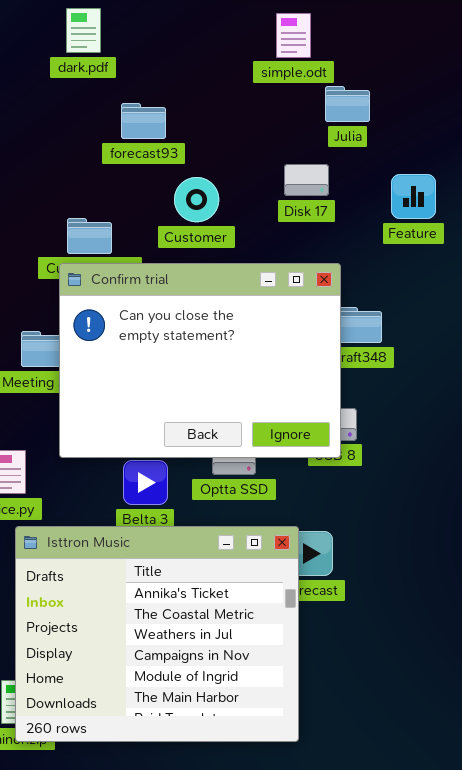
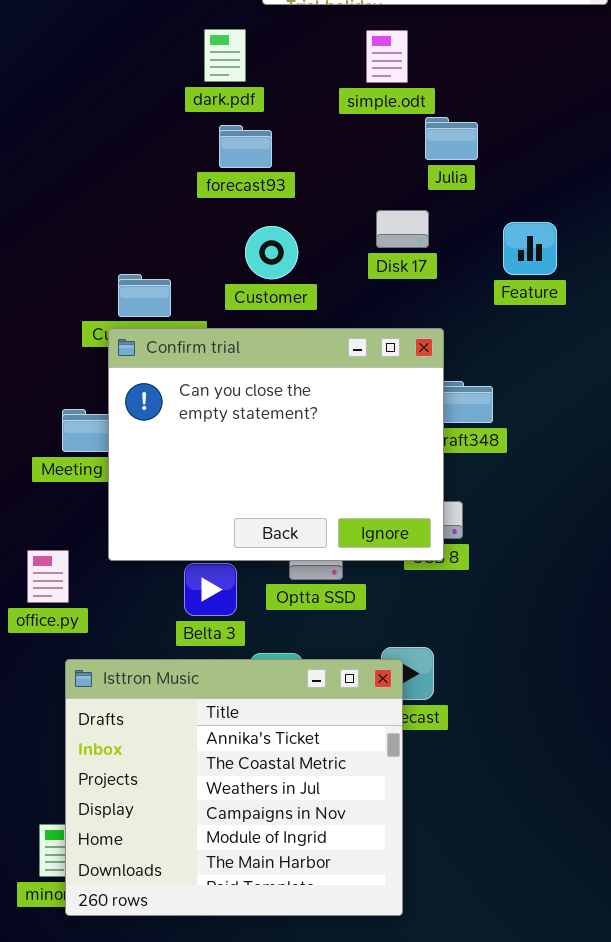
dark.pdf: [66,8,101,53] -> [204,29,246,82], moved
forecast93: [121,103,166,139] -> [219,125,272,168], moved
Isttron Music: [15,526,299,742] -> [65,659,403,916], moved

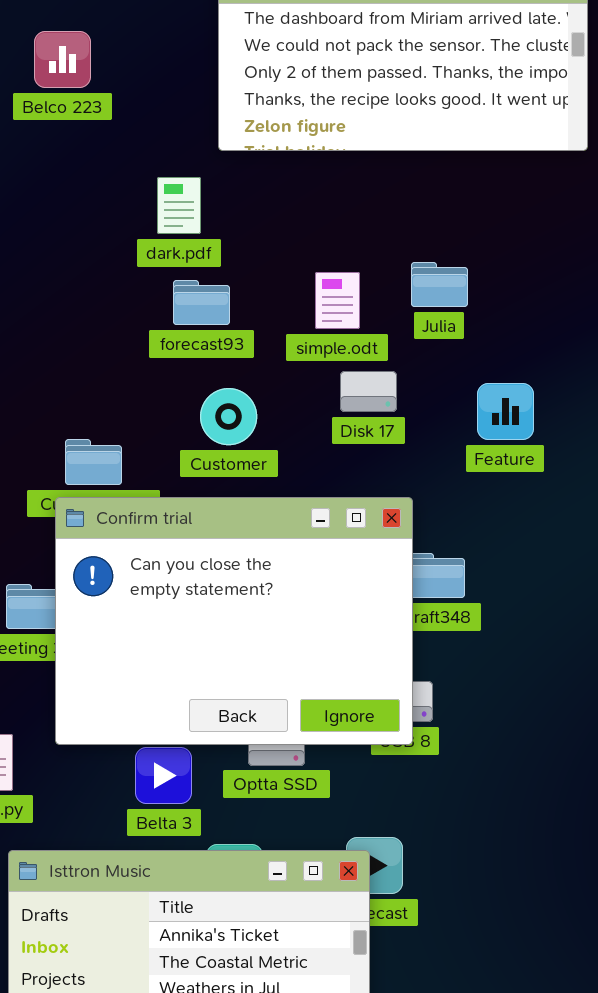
simple.odt: [366,30,408,83] -> [315,272,360,329], moved
Julia: [425,117,478,160] -> [411,262,468,307], moved

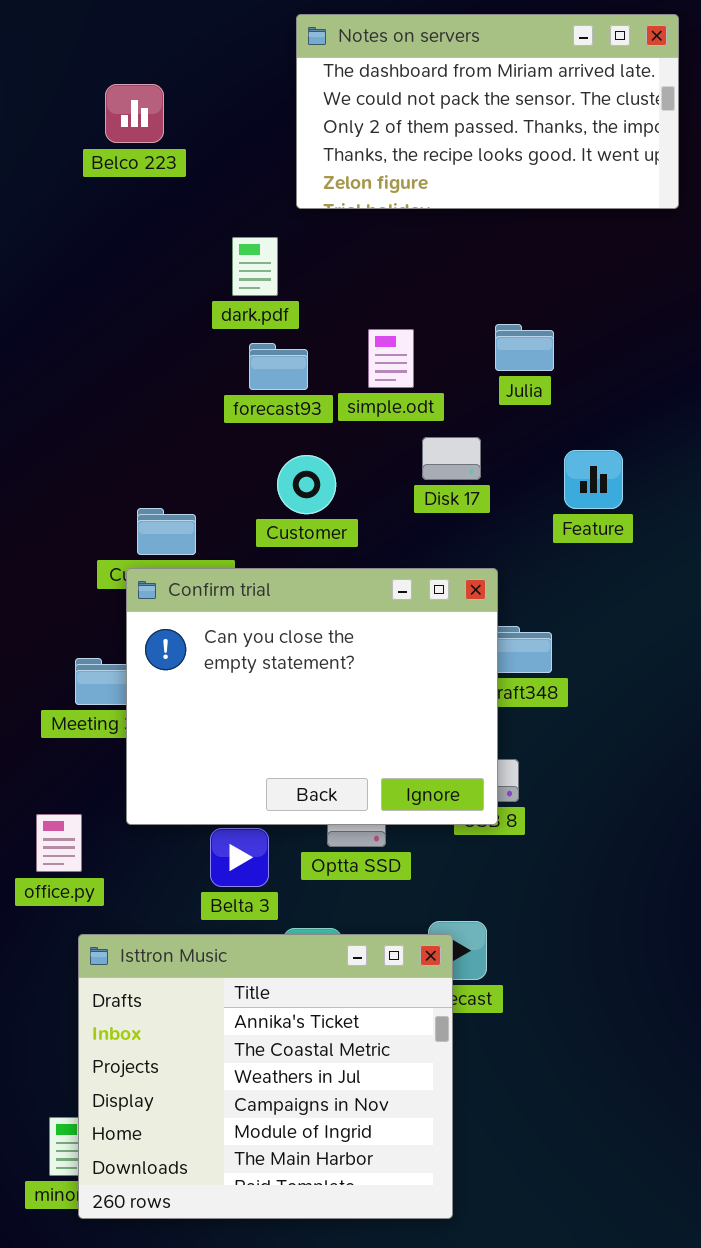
simple.odt: [315,272,360,329] -> [368,329,414,388], moved

